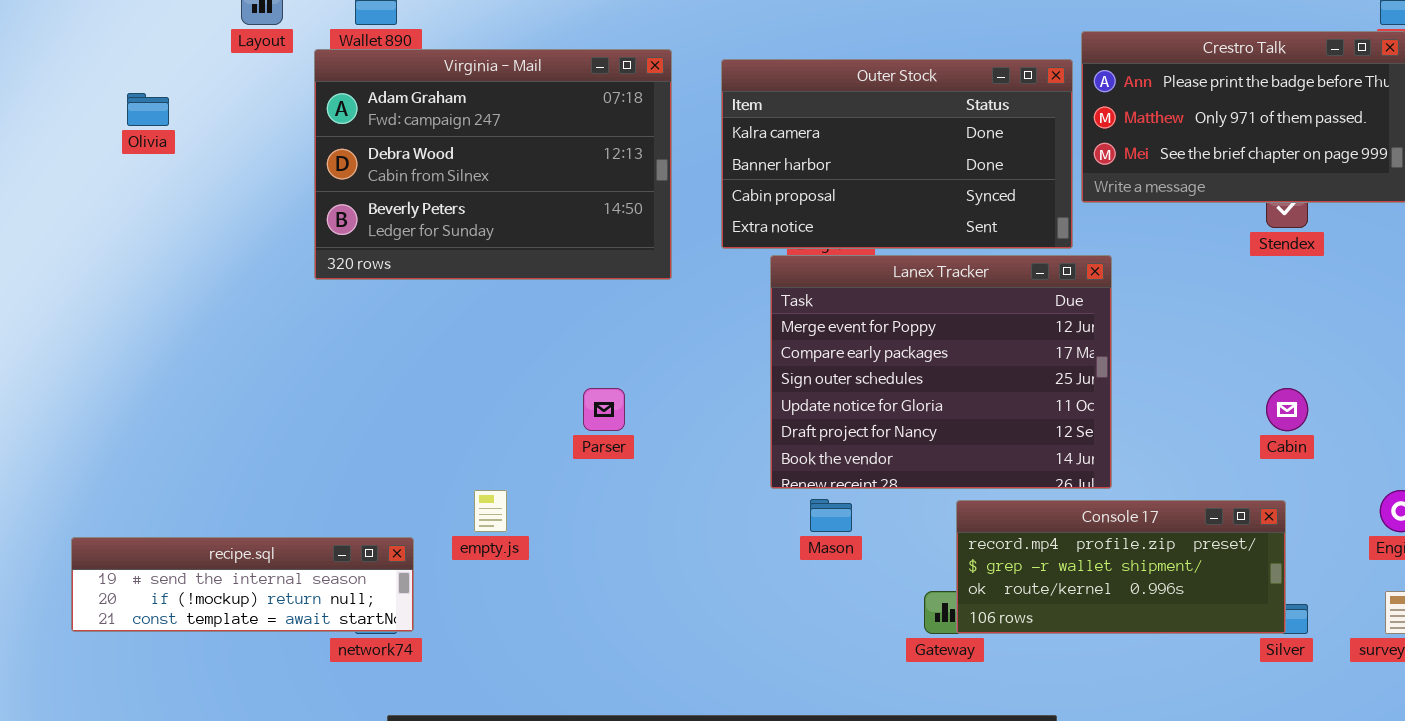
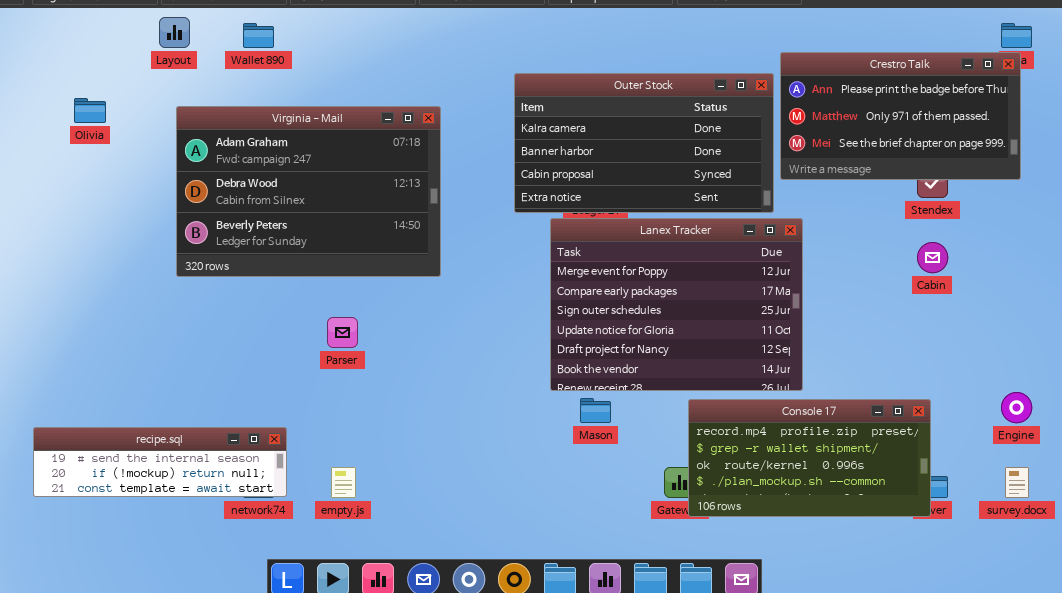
Virginia - Mail: [314,49,672,280] -> [176,106,441,277], moved
Parser: [583,388,625,431] -> [327,317,358,348], moved
Cabin: [1266,388,1308,431] -> [917,242,948,273], moved
empty.js: [474,490,507,532] -> [331,467,356,498], moved
Console 17: [956,500,1286,634] -> [688,399,931,517], resized

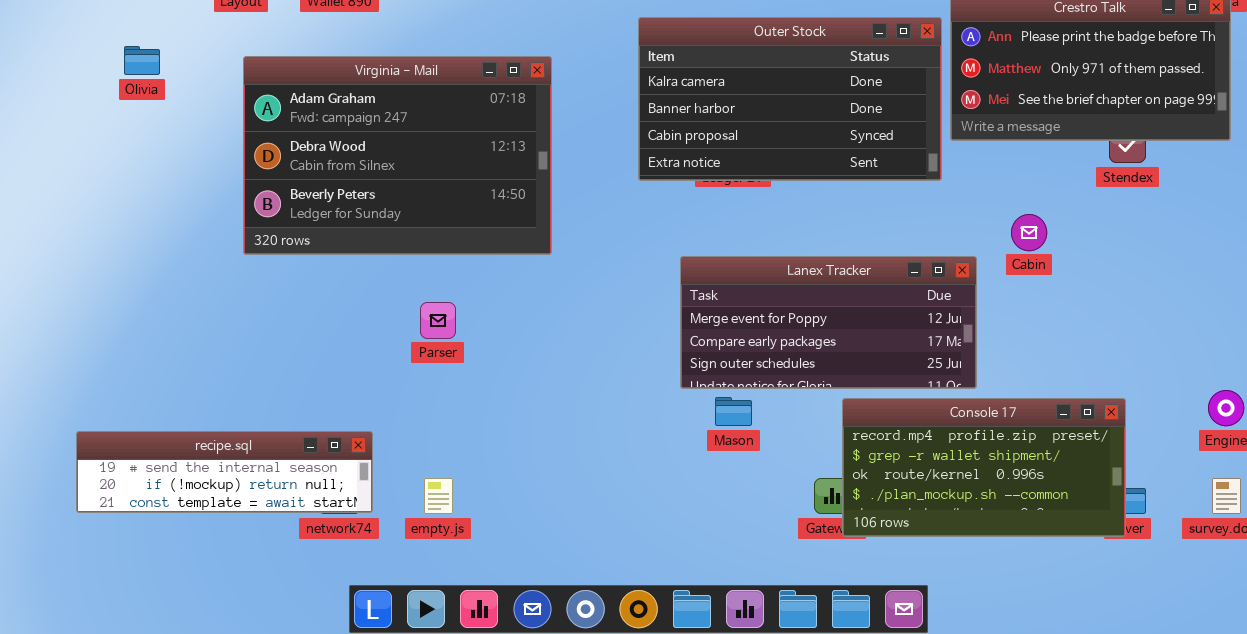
Lanex Tracker: [550,218,803,391] -> [680,256,977,389], resized
Cabin: [917,242,948,273] -> [1011,214,1047,251], moved

